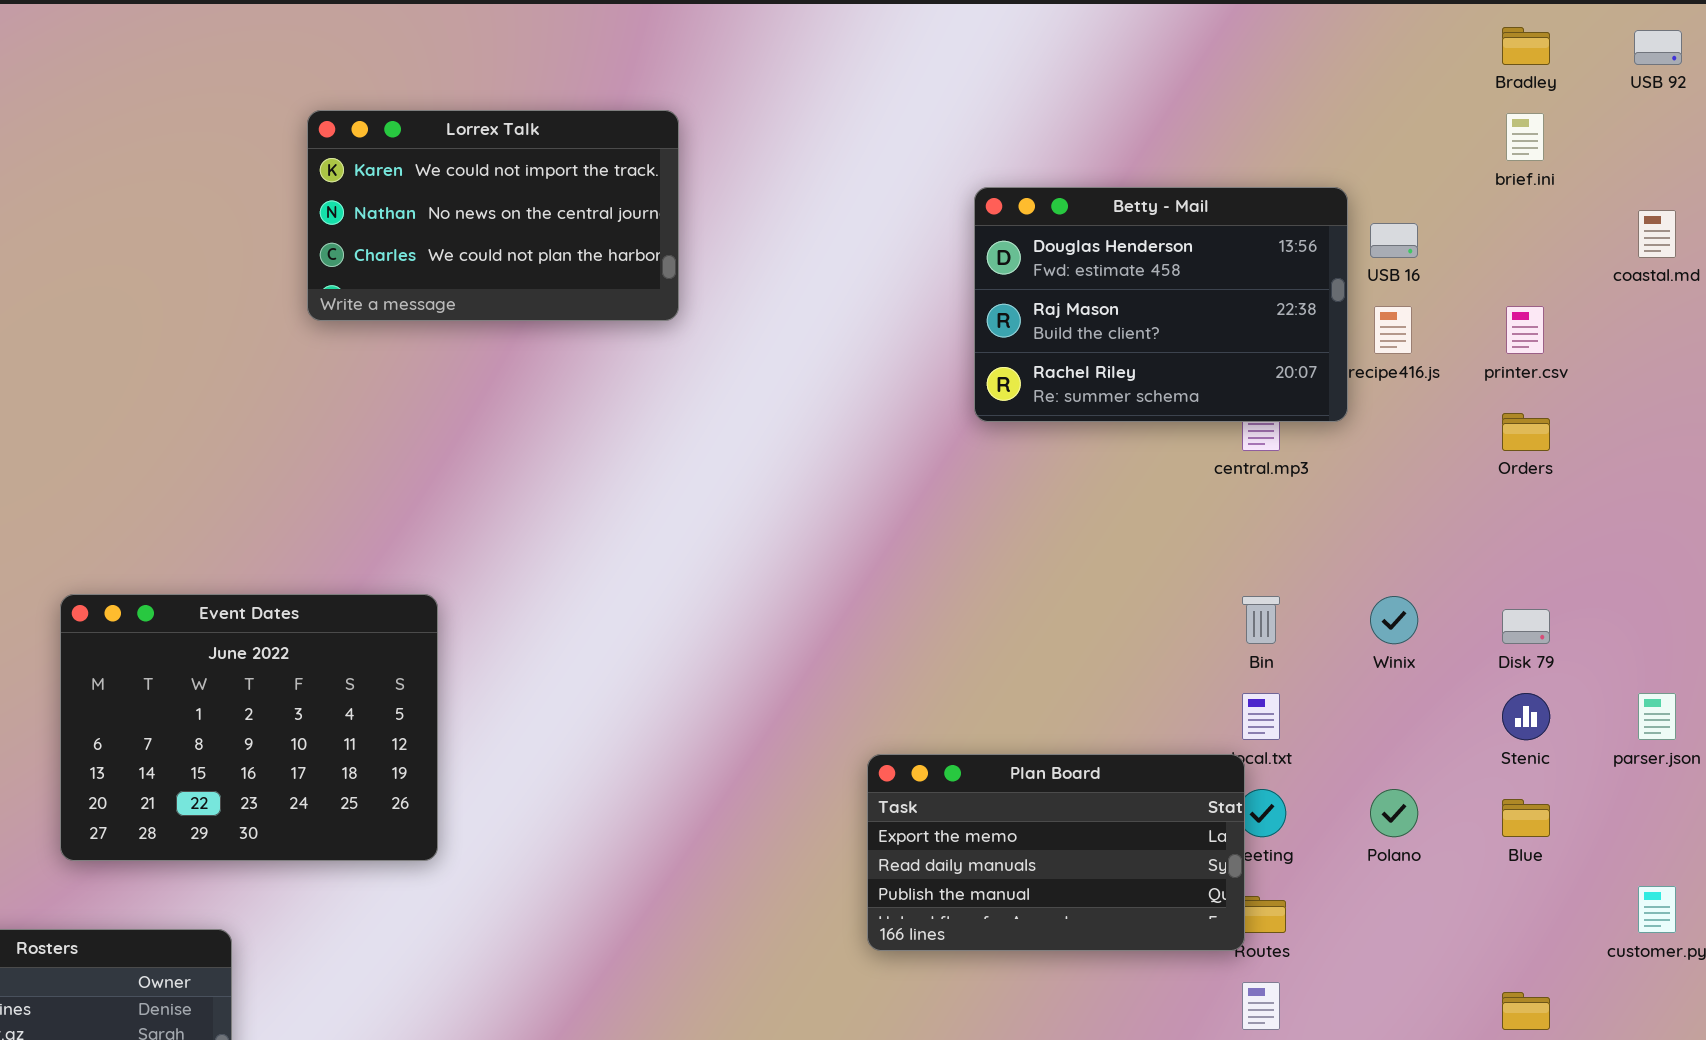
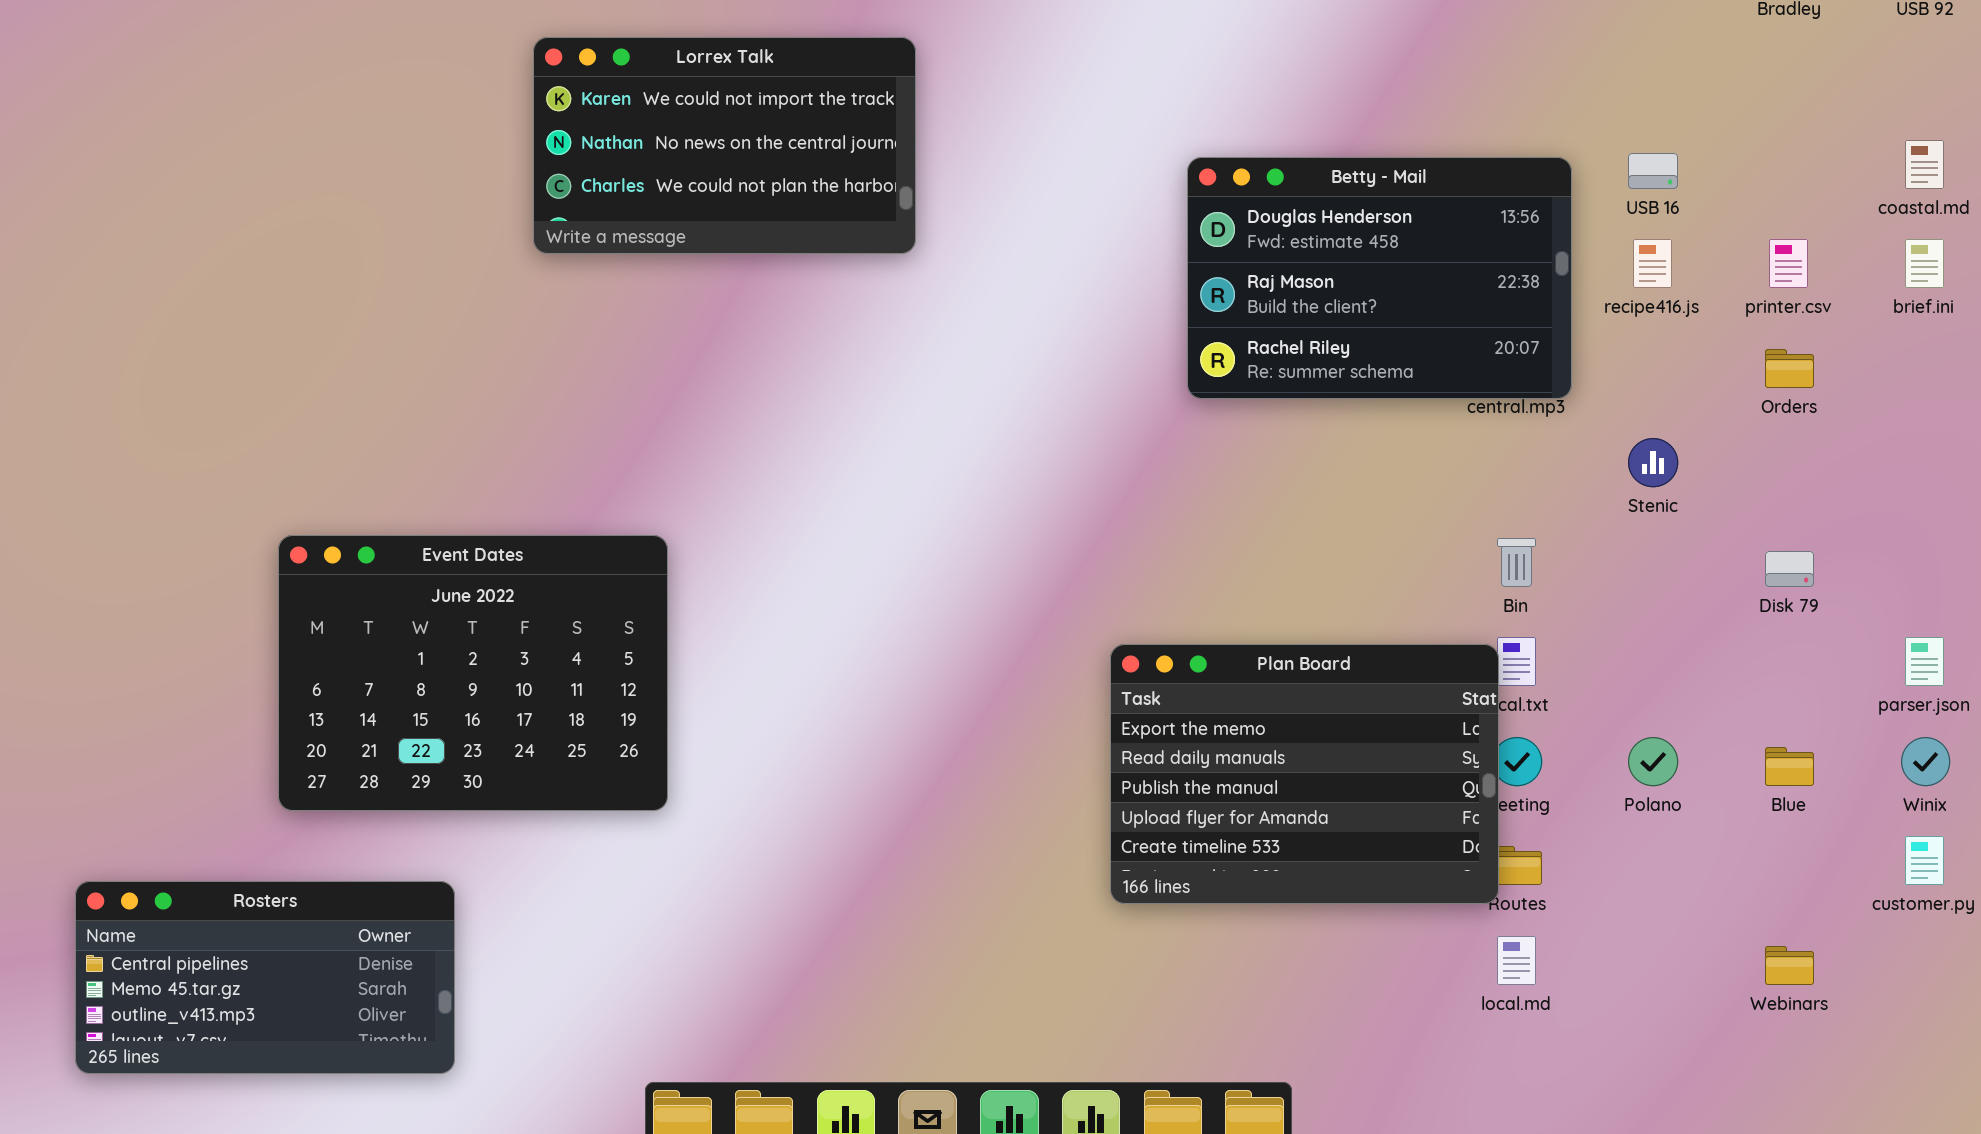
brief.ini: [1506,113,1544,161] -> [1905,239,1944,288], moved
Betty - Mail: [974,187,1348,422] -> [1187,157,1572,399], moved
Winix: [1370,596,1418,644] -> [1901,737,1950,786], moved
Stenic: [1502,693,1550,740] -> [1628,438,1678,487], moved
Plan Board: [867,754,1245,951] -> [1110,644,1499,904], resized

